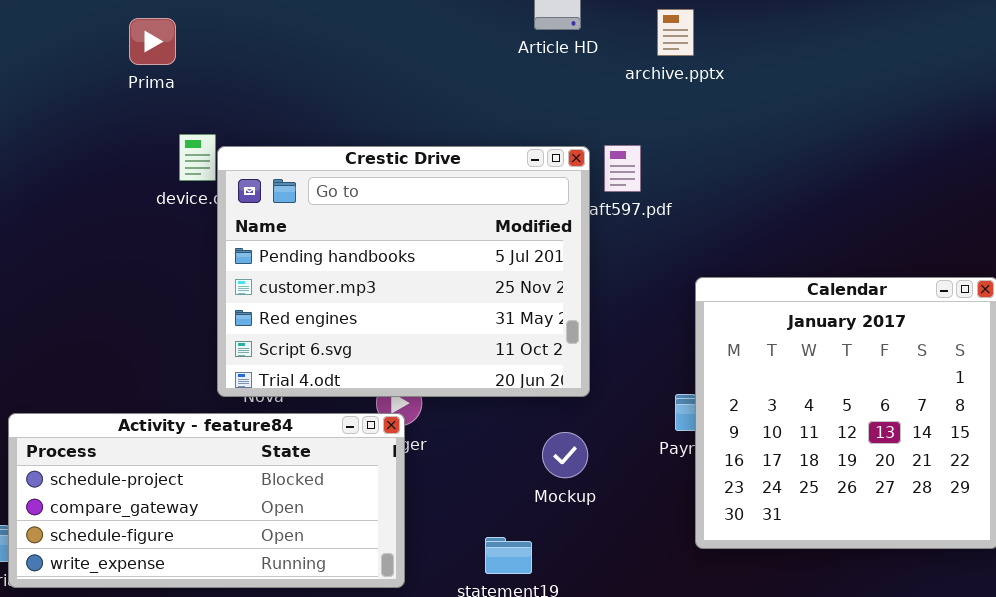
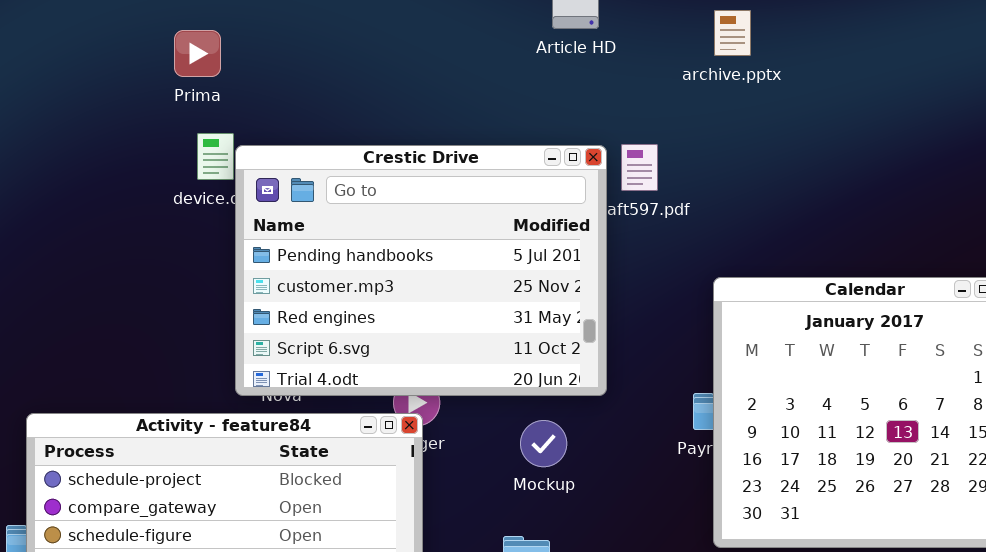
archive.pptx: [657,9,694,56] -> [714,10,751,56], moved
Prima: [129,18,176,65] -> [174,30,221,77], moved
Mockup: [542,432,588,478] -> [520,420,567,467], moved

